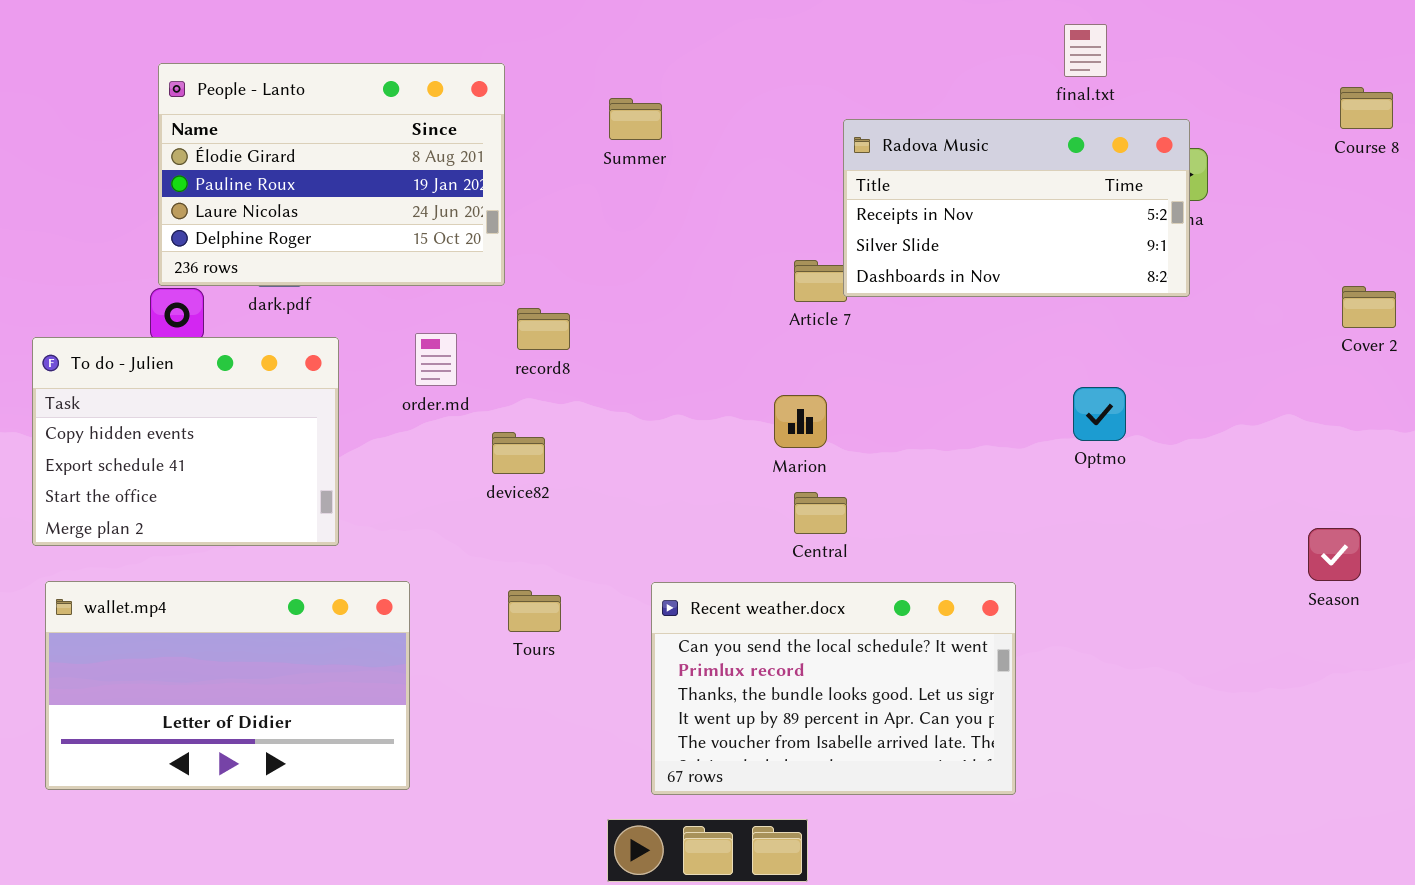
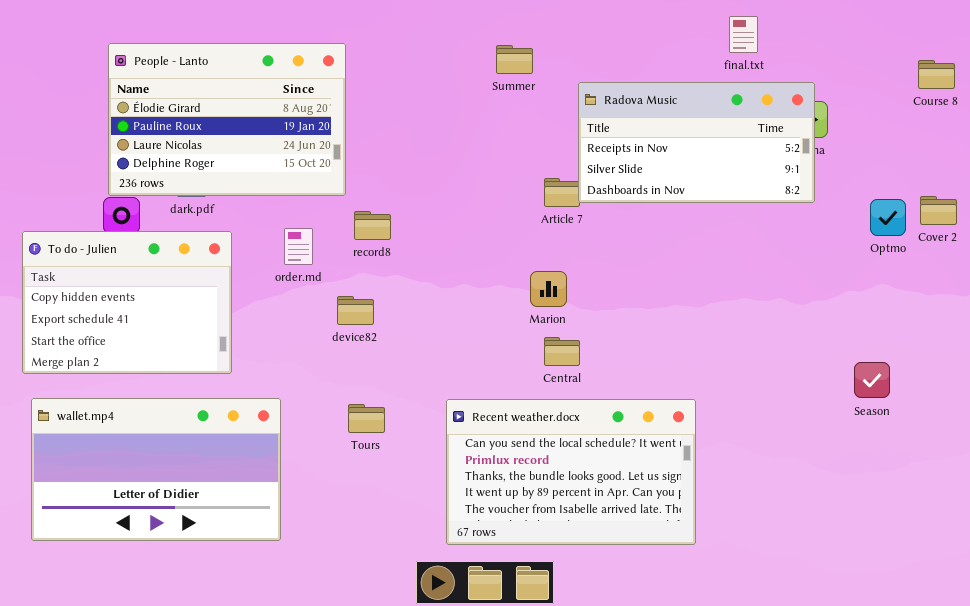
Summer: [609,98,662,140] -> [496,45,533,74], moved
Optmo: [1073,387,1126,441] -> [870,199,906,236], moved
Season: [1308,528,1361,581] -> [854,362,890,398], moved

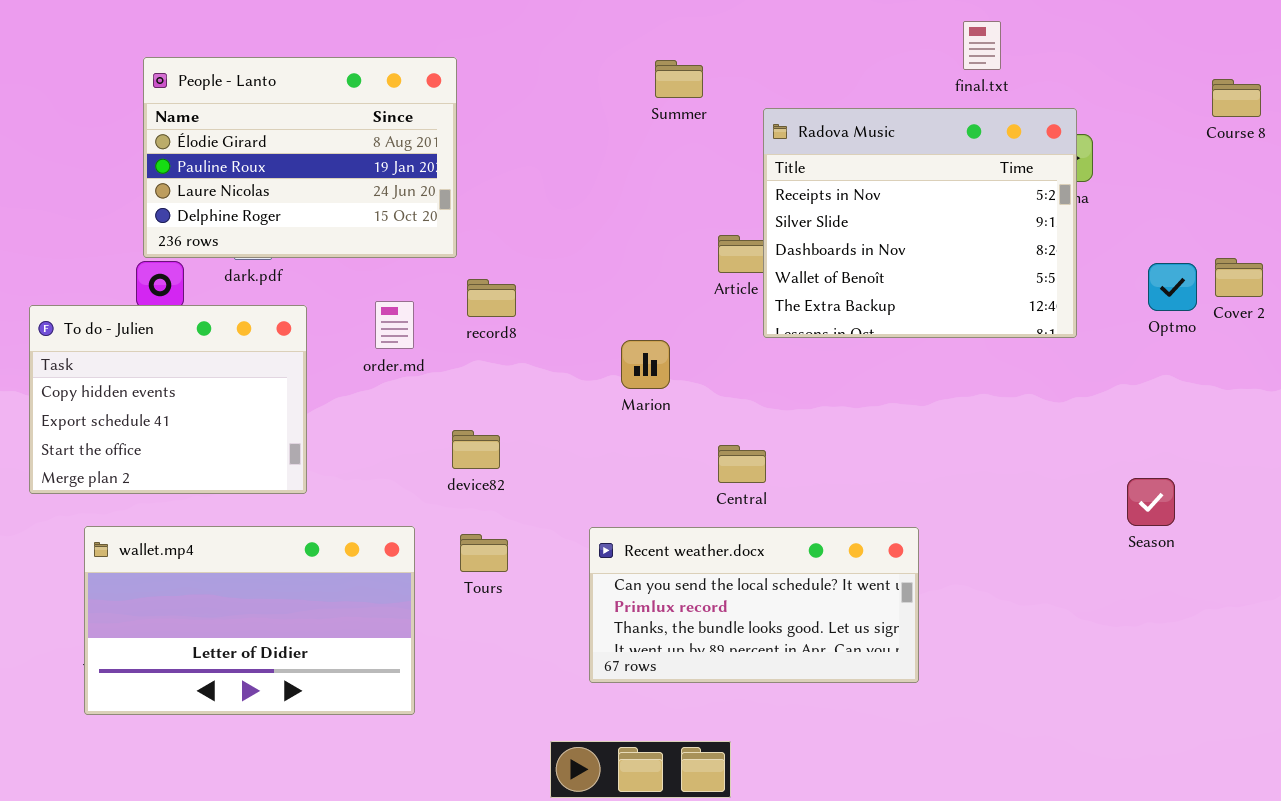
Radova Music: [578,82,815,203] -> [763,108,1077,338], resized
Marion: [530,271,567,307] -> [621,340,670,389], moved
device82: [337,296,374,325] -> [452,430,500,469], moved
wallet.mp4: [31,398,281,541] -> [84,526,415,715], moved
Recent weather.docx: [446,399,696,545] -> [589,527,919,683], resized

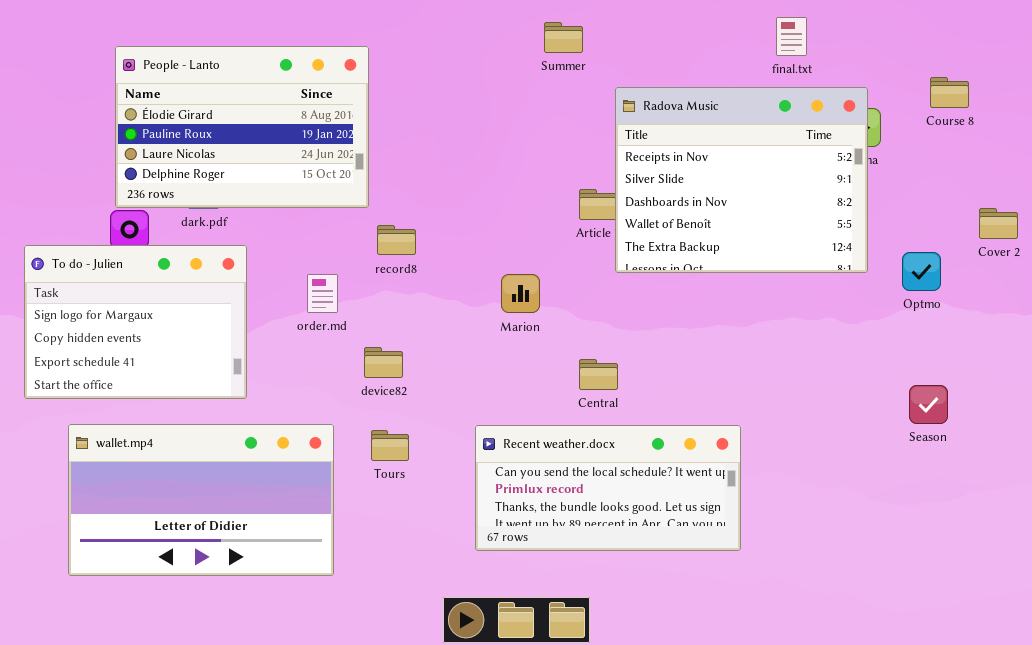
Summer: [655,60,703,98] -> [544,22,583,53], moved
Course 8: [1212,79,1261,117] -> [930,77,969,108], moved
Optmo: [1148,263,1197,311] -> [902,252,941,291], moved
order.md: [375,301,414,349] -> [307,274,338,313], moved
To do - Julien: [29,305,307,494] -> [24,245,247,399], scrolled up 1 row

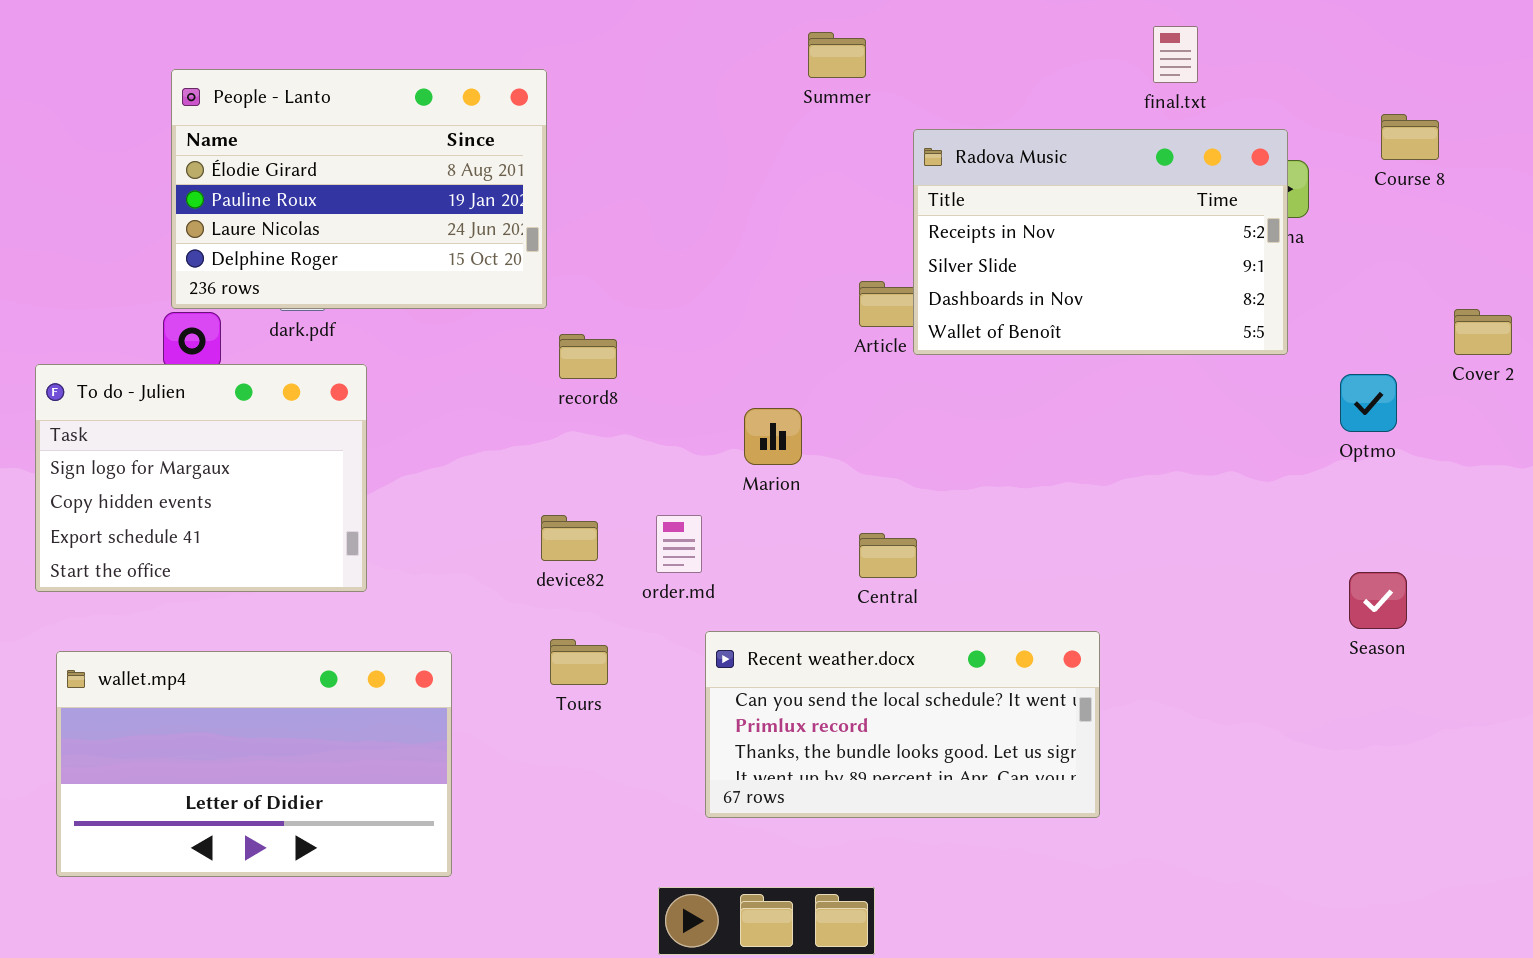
Radova Music: [615,87,868,273] -> [913,129,1288,355], resized
order.md: [307,274,338,313] -> [656,515,702,573], moved
wallet.mp4: [68,424,334,576] -> [56,651,452,877], moved

